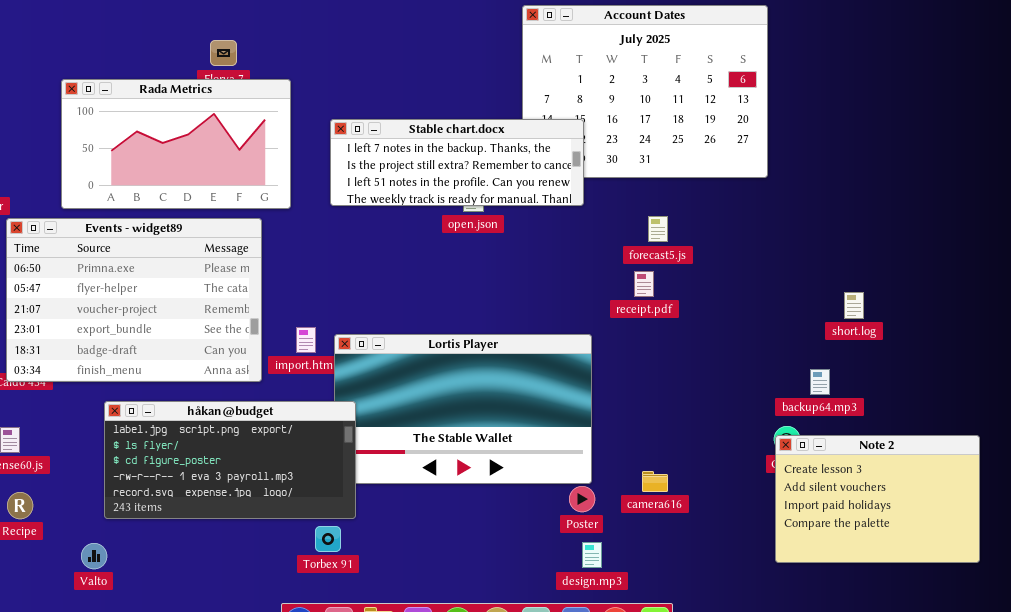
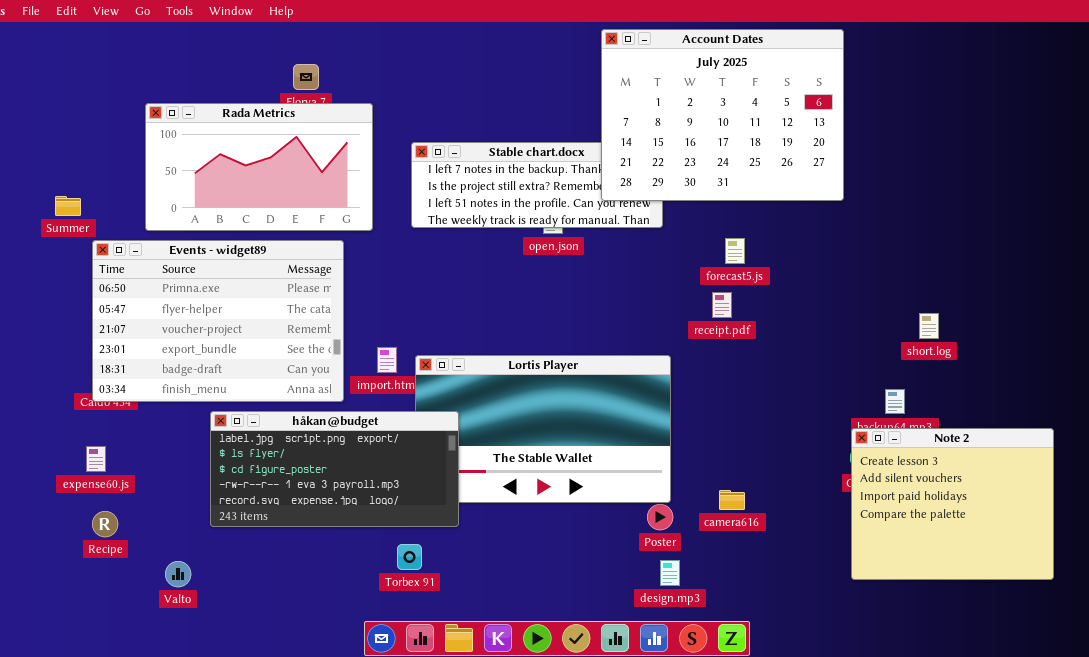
Account Dates: [522,5,768,178] -> [601,29,844,201], raised
håkan@budget: [104,401,356,519] -> [210,411,459,527], moved
Note 2: [775,435,980,563] -> [851,428,1054,580], resized

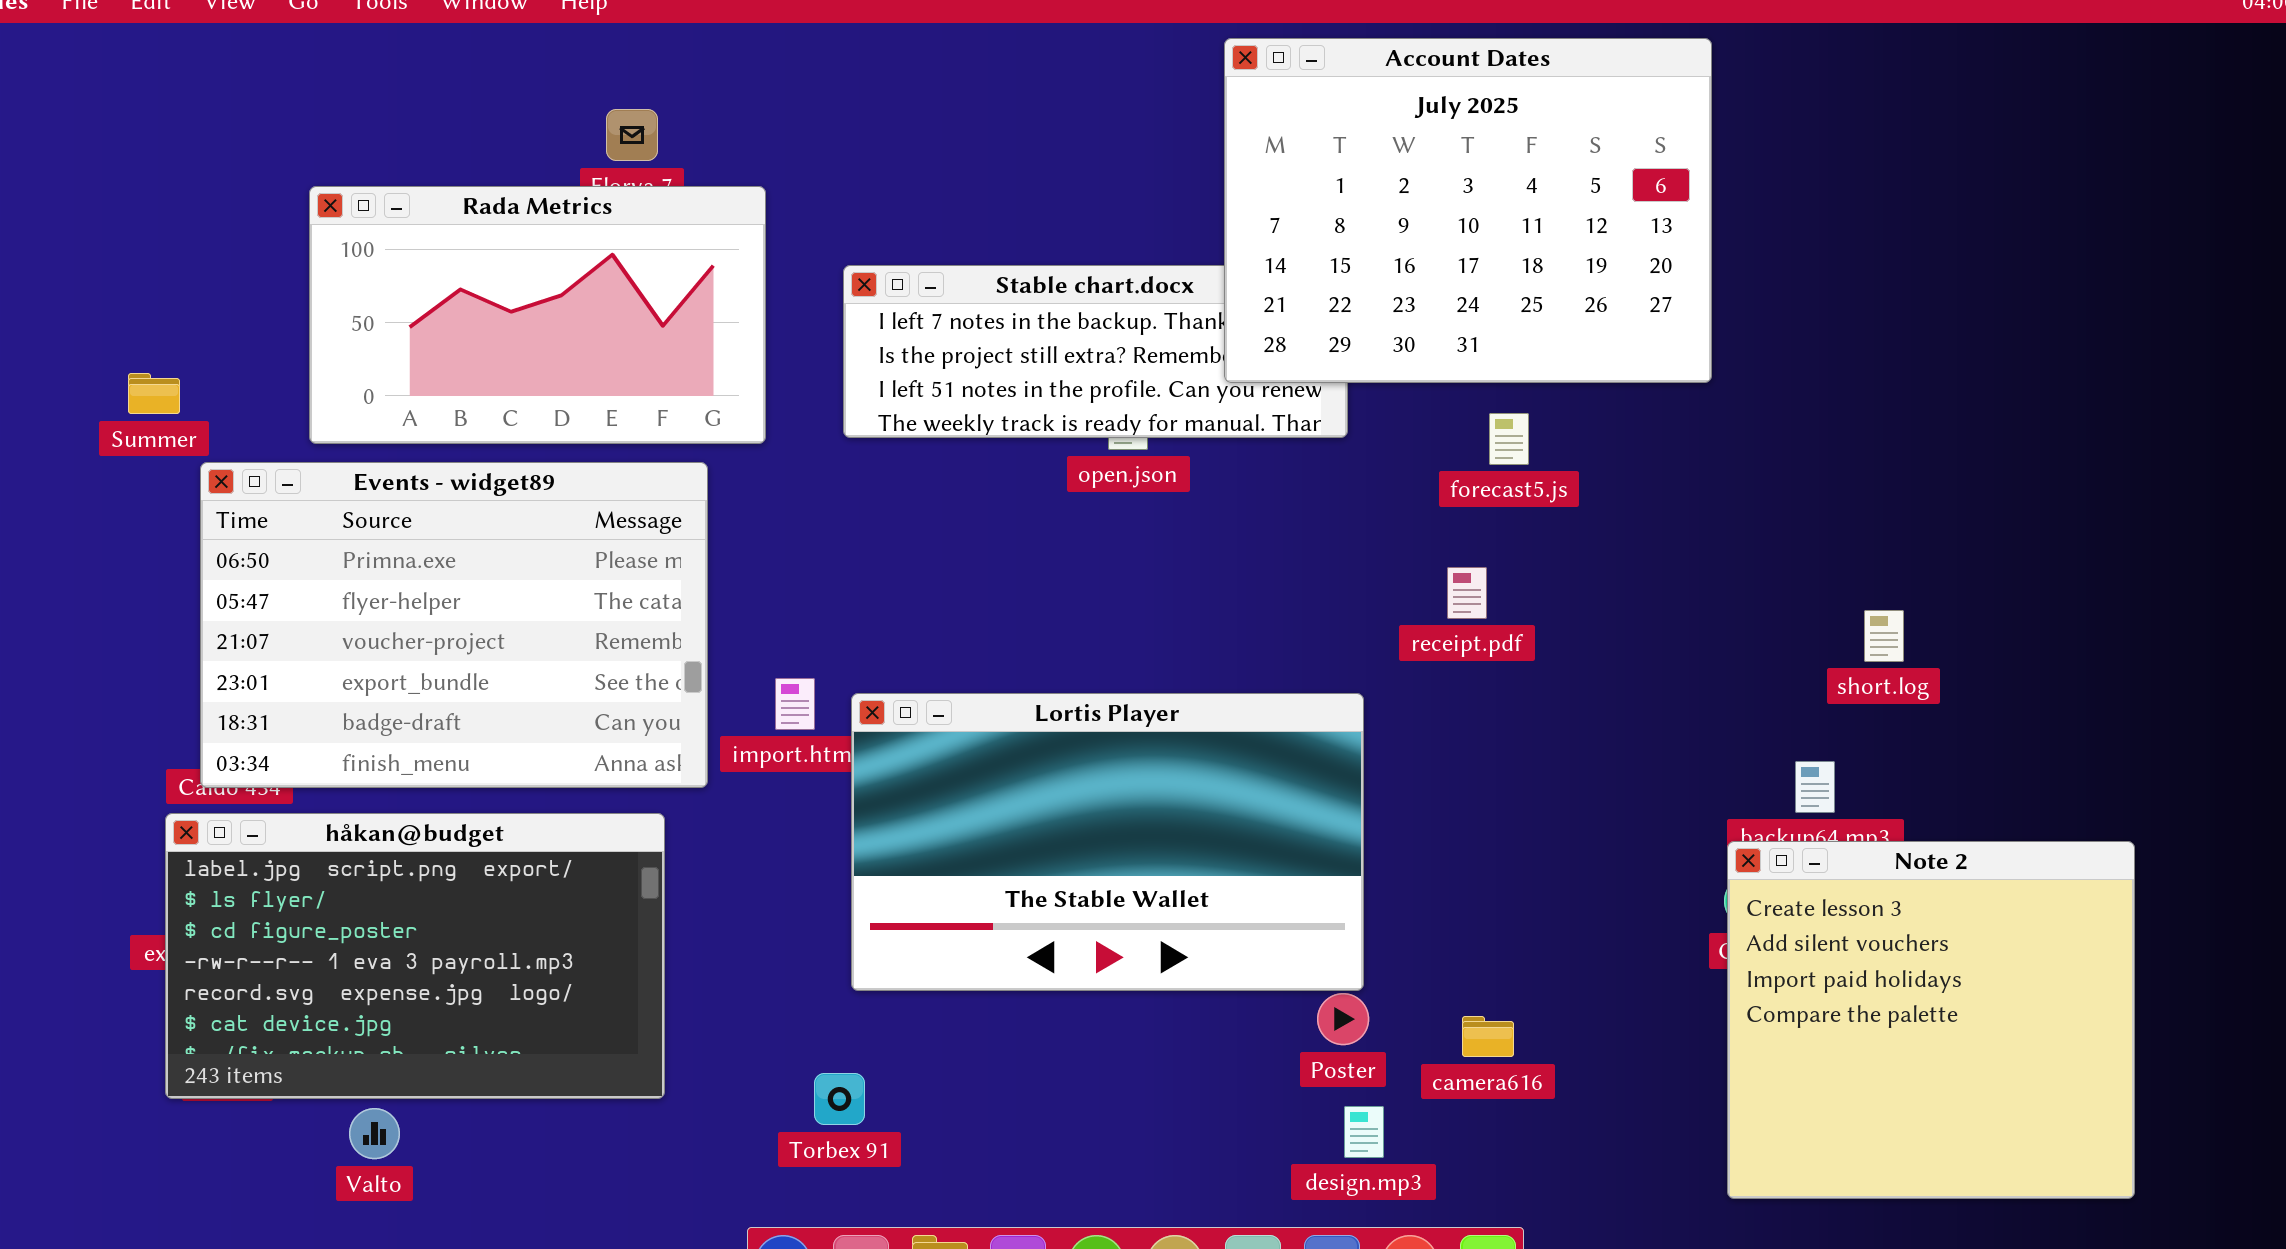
forecast5.js: [725,238,745,264] -> [1489,413,1529,465], moved
håkan@budget: [210,411,459,527] -> [165,813,665,1099], moved, resized
Note 2: [851,428,1054,580] -> [1727,841,2135,1199], resized
camera616: [719,490,745,510] -> [1462,1016,1514,1057], moved

